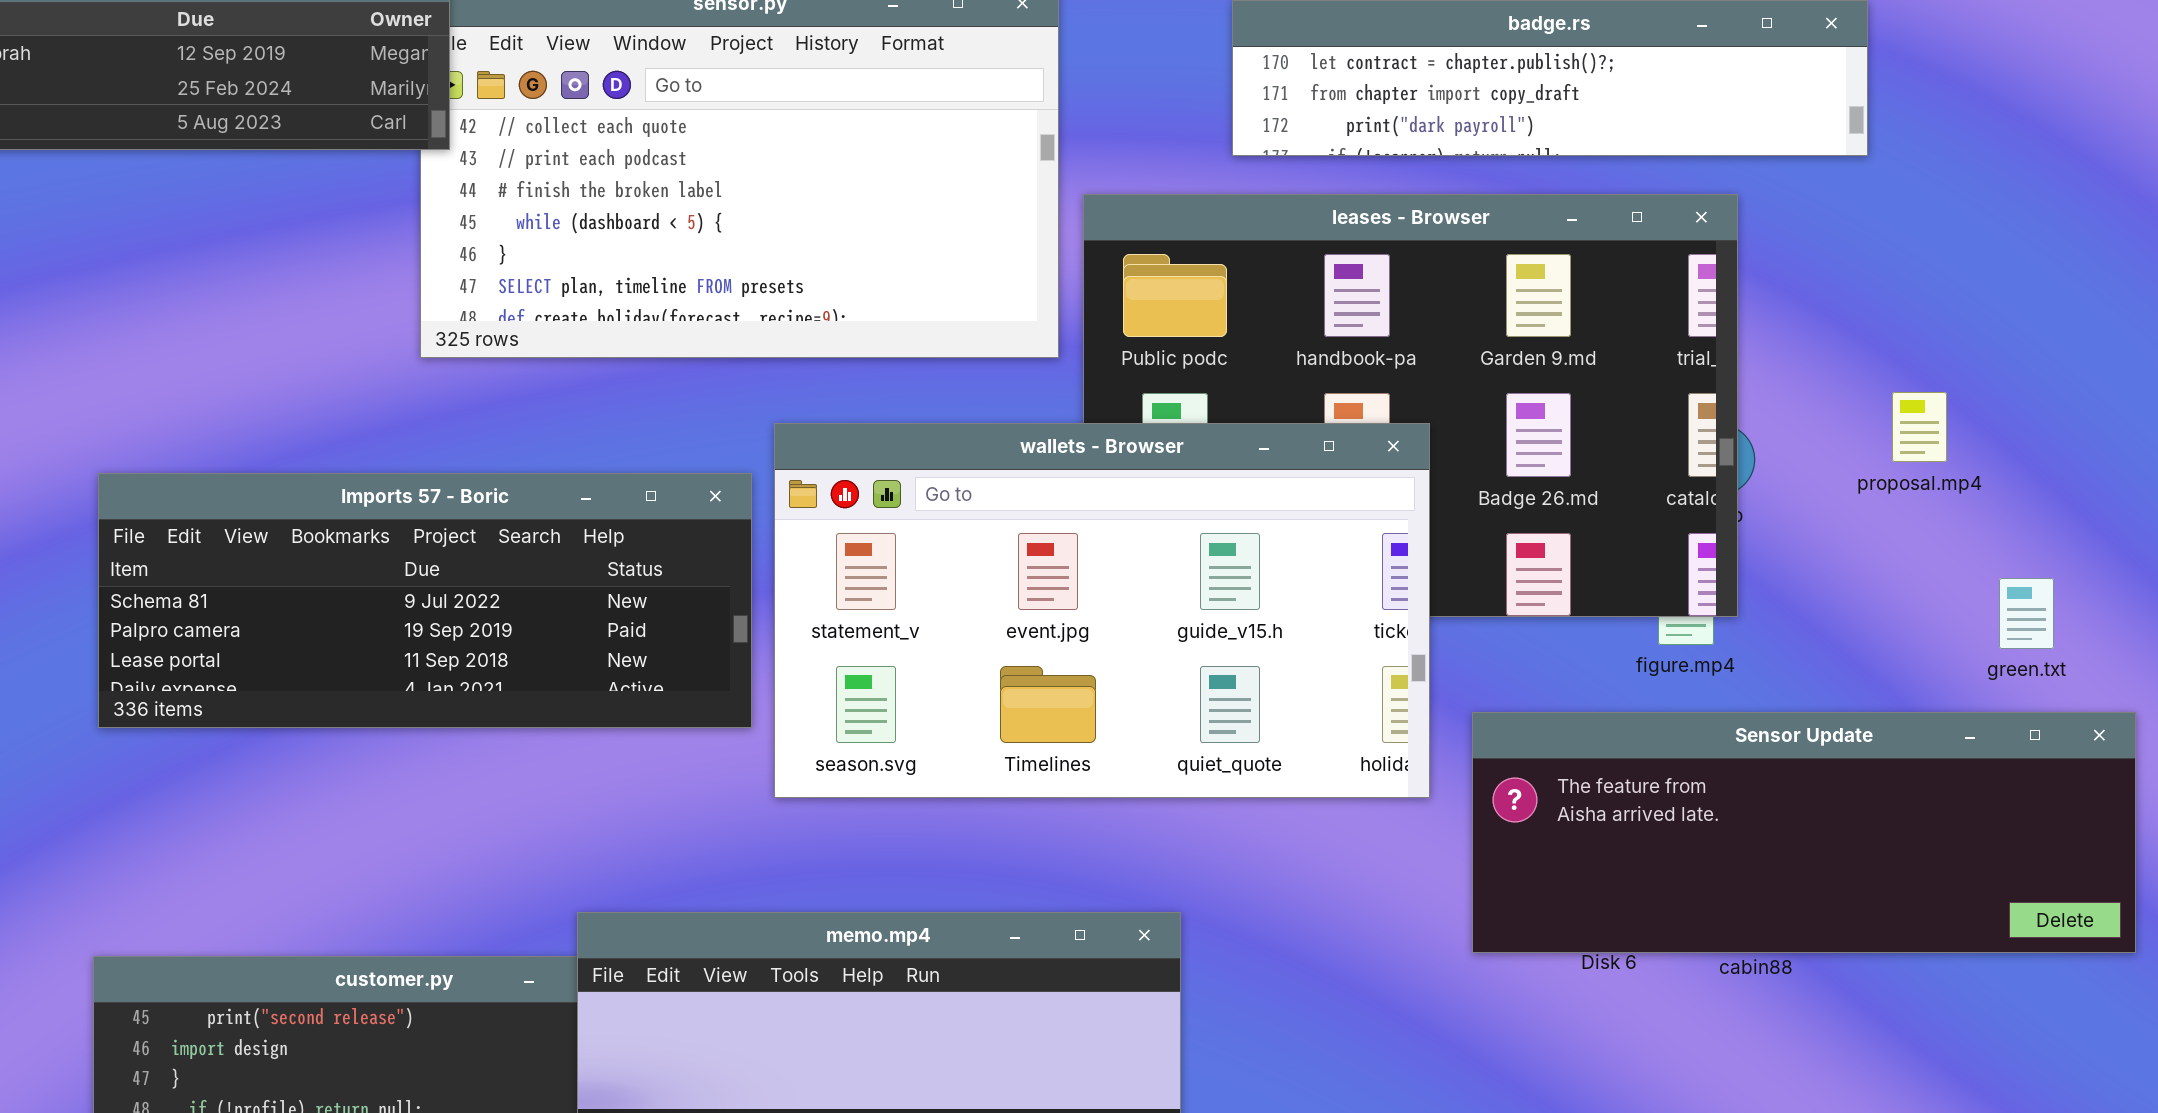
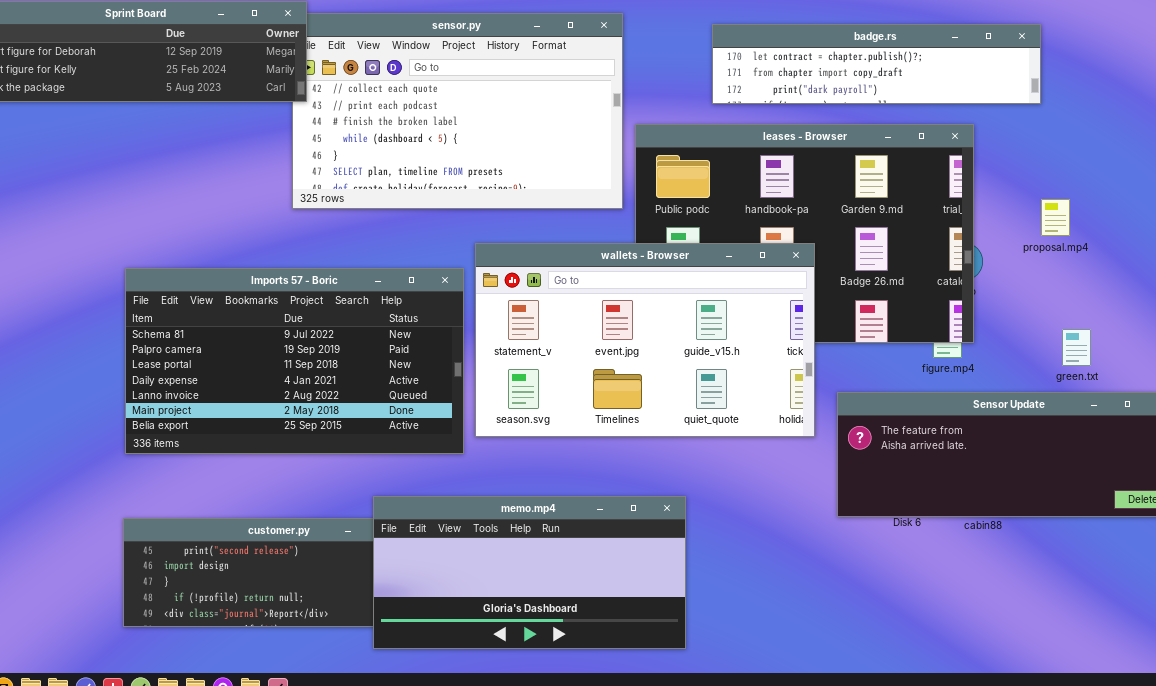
proposal.mp4: [1892,392,1947,462] -> [1041,199,1070,236], moved
Imports 57 - Boric: [98,473,752,728] -> [125,268,464,454], resized
green.txt: [1999,578,2054,649] -> [1062,329,1091,366], moved

